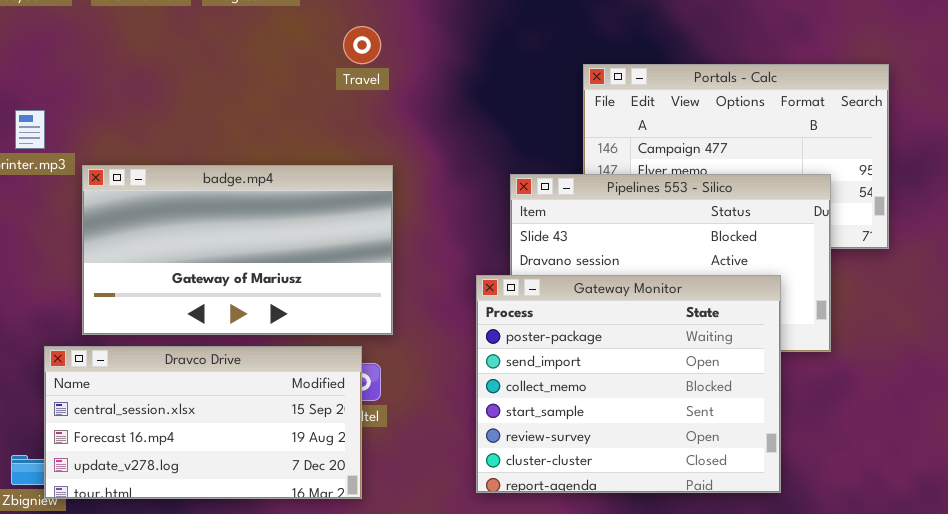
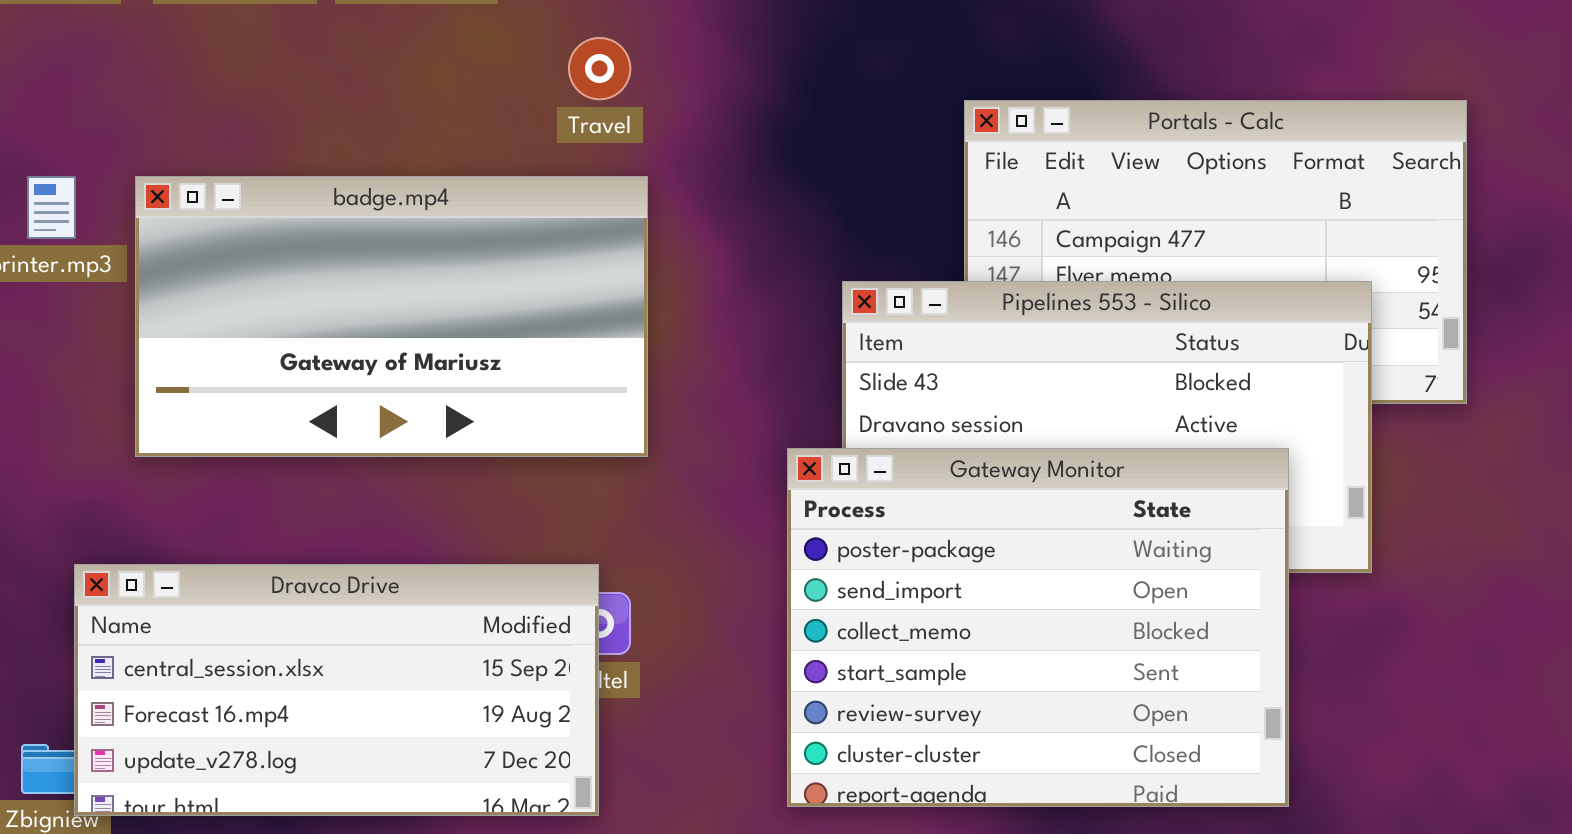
badge.mp4: [82,165,393,335] -> [135,176,648,457], moved

